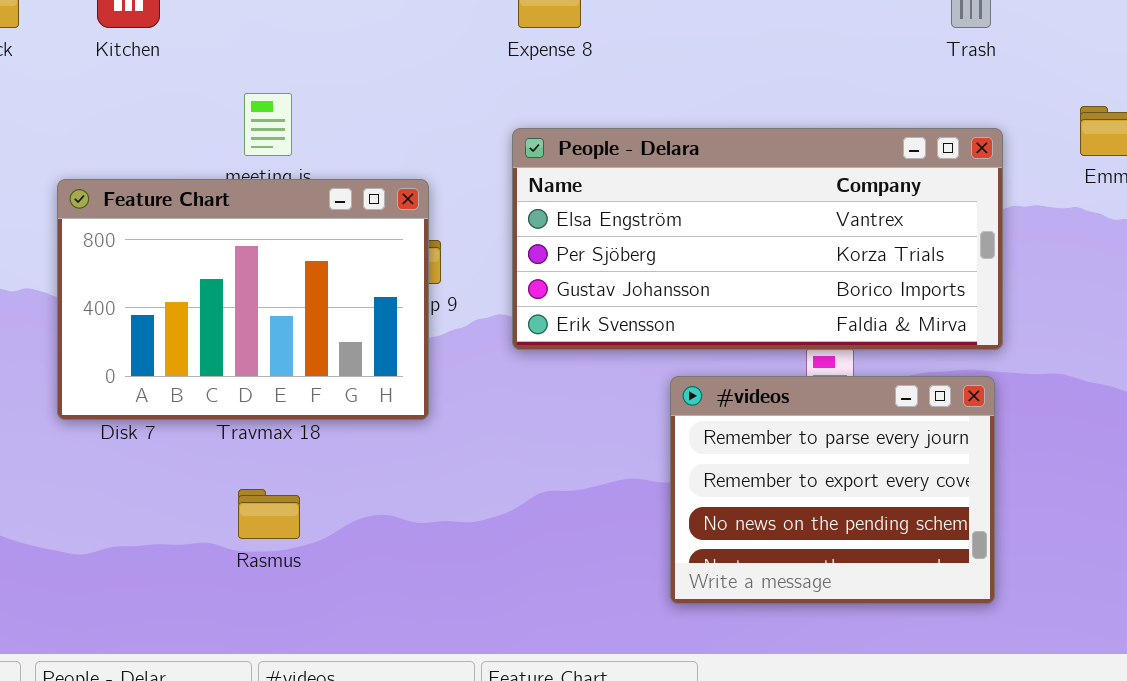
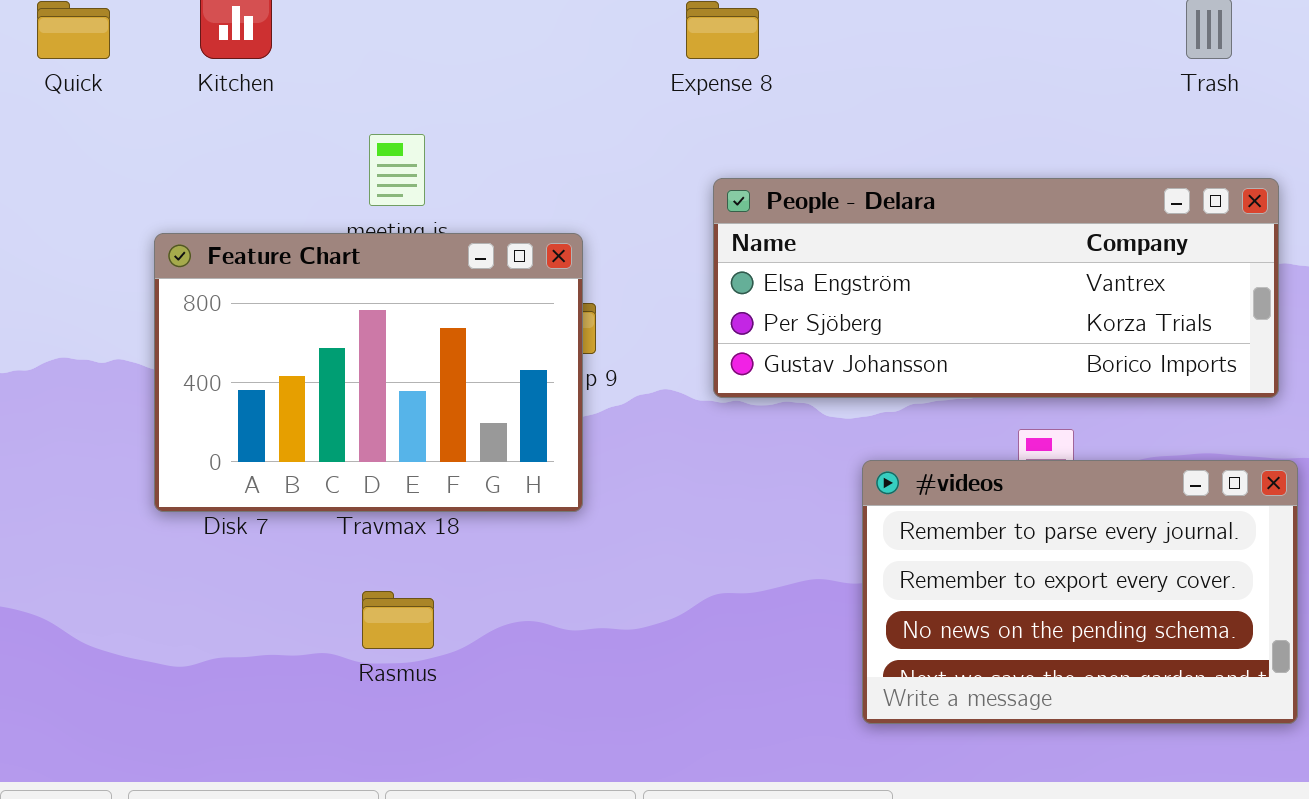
People - Delara: [512,128,1003,350] -> [713,178,1279,398], moved, resized
#videos: [670,376,995,604] -> [862,460,1298,724], resized

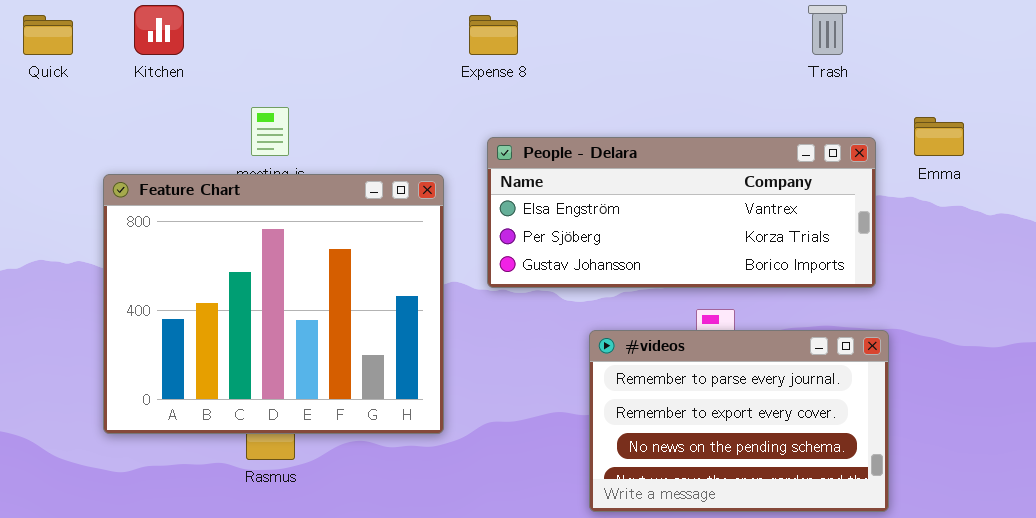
Feature Chart: [154,233,583,512] -> [103,174,444,434], resized

